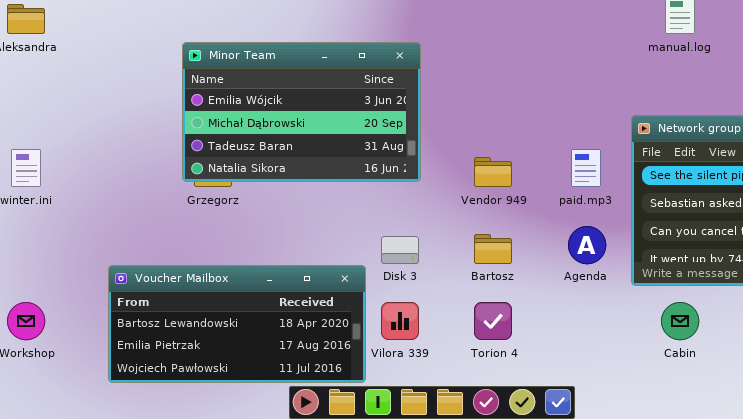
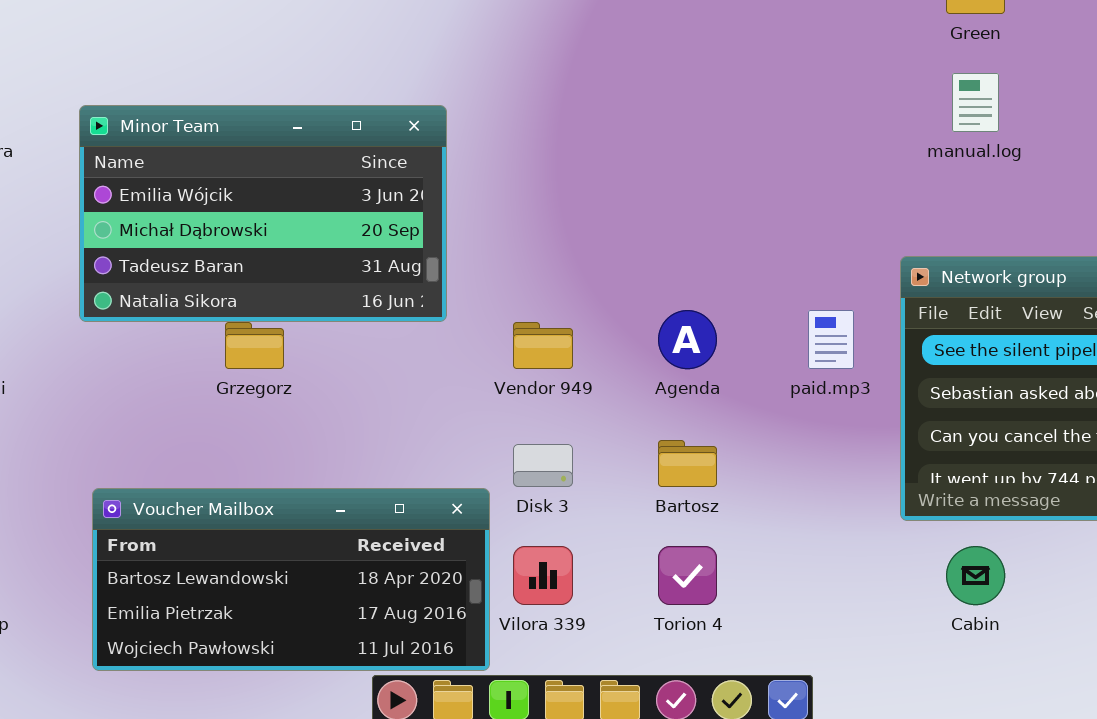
Minor Team: [182,42,421,182] -> [79,105,447,322], moved
Vendor 949: [474,157,512,187] -> [513,322,573,369], moved
Agenda: [568,226,606,264] -> [658,310,717,369], moved

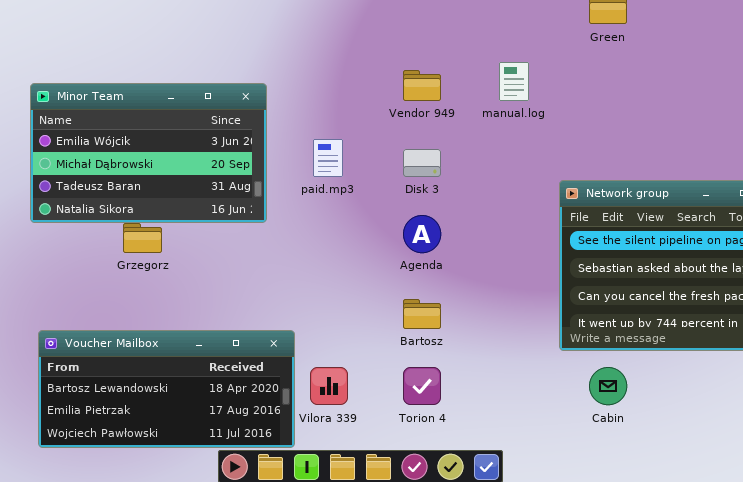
manual.log: [952,73,999,132] -> [499,62,529,101], moved
paid.mp3: [808,310,854,369] -> [313,139,343,177], moved
Vendor 949: [513,322,573,369] -> [403,70,441,101], moved
Disk 3: [513,444,573,487] -> [403,149,441,177], moved

